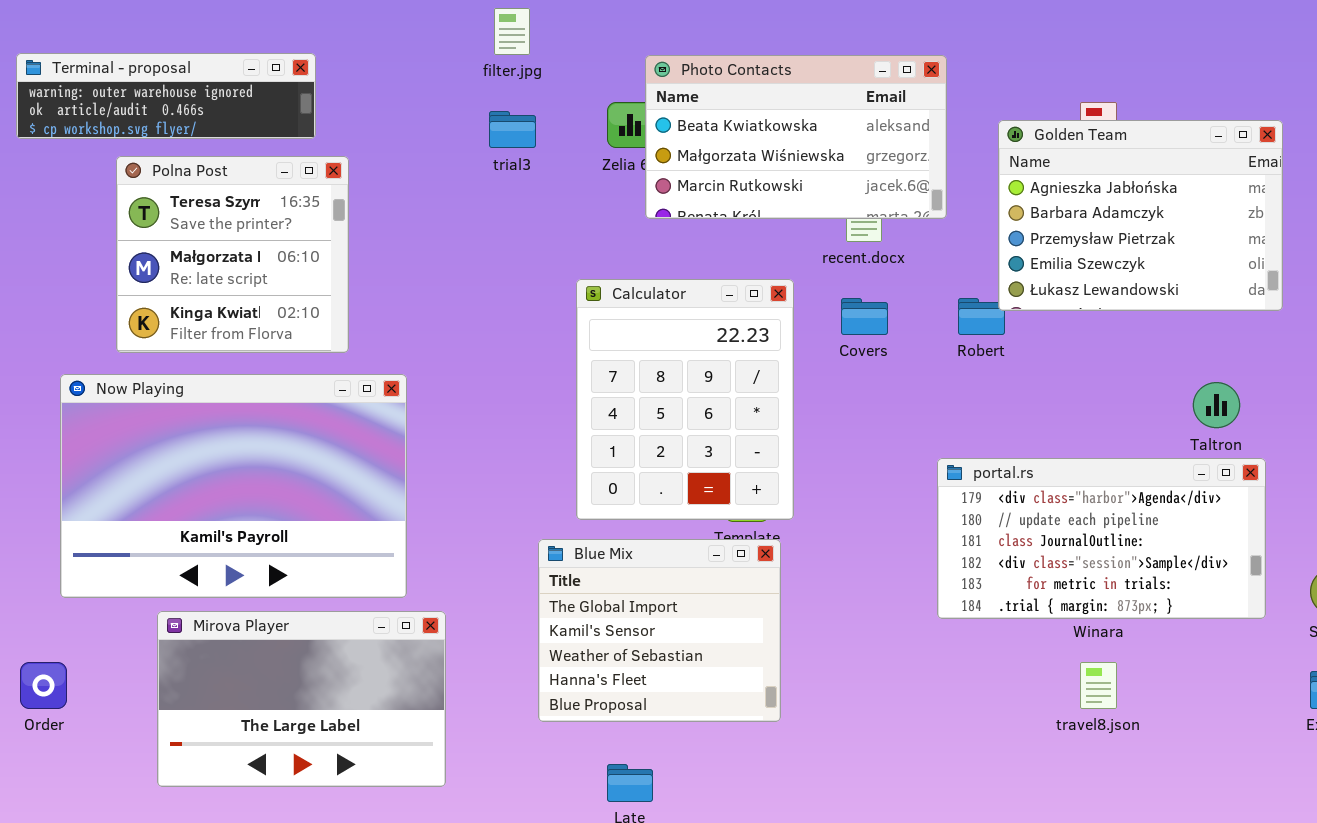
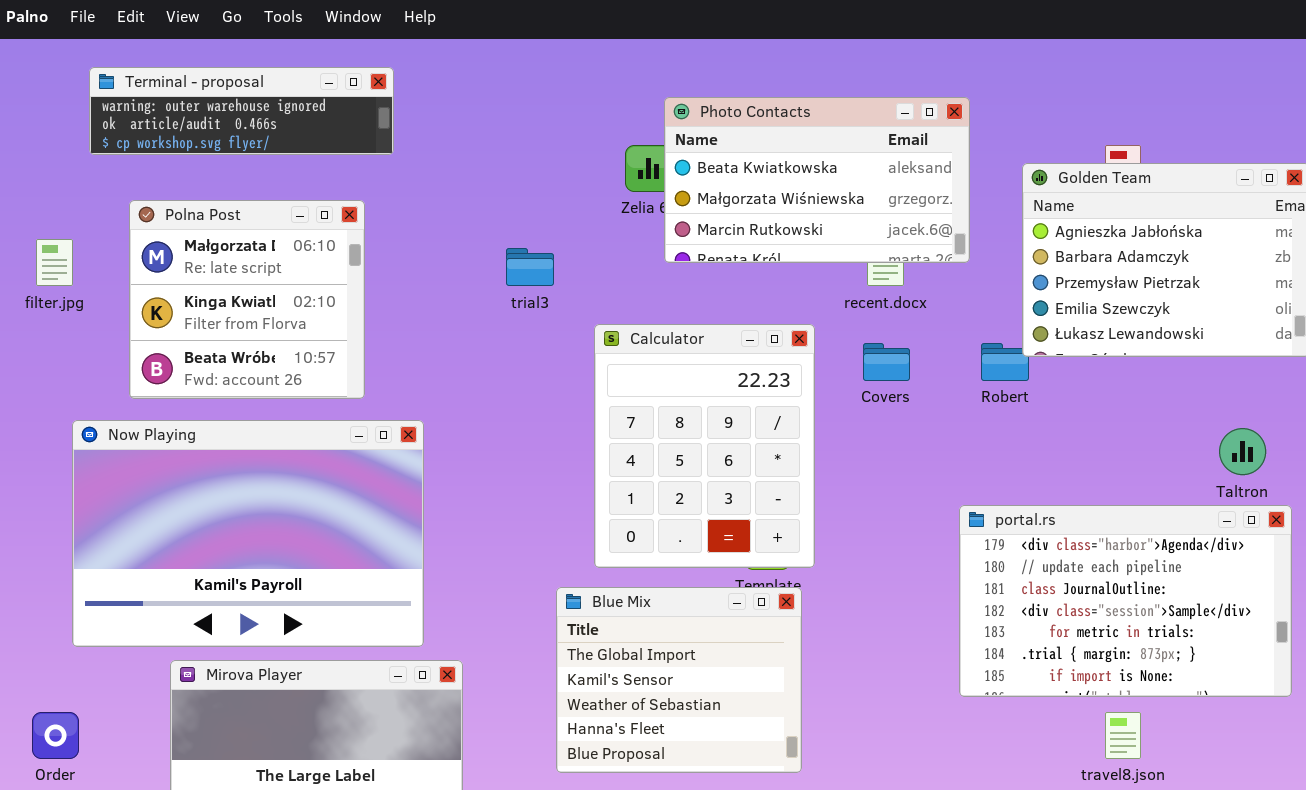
filter.jpg: [494,8,530,55] -> [36,239,73,286], moved
Terminal - proposal: [16,53,316,139] -> [89,67,394,155], moved
trial3: [489,111,536,148] -> [506,248,554,286], moved
Polna Post: [116,156,349,353] -> [129,200,365,399], scrolled down 1 row
portal.rs: [937,458,1266,619] -> [959,505,1292,697], resized

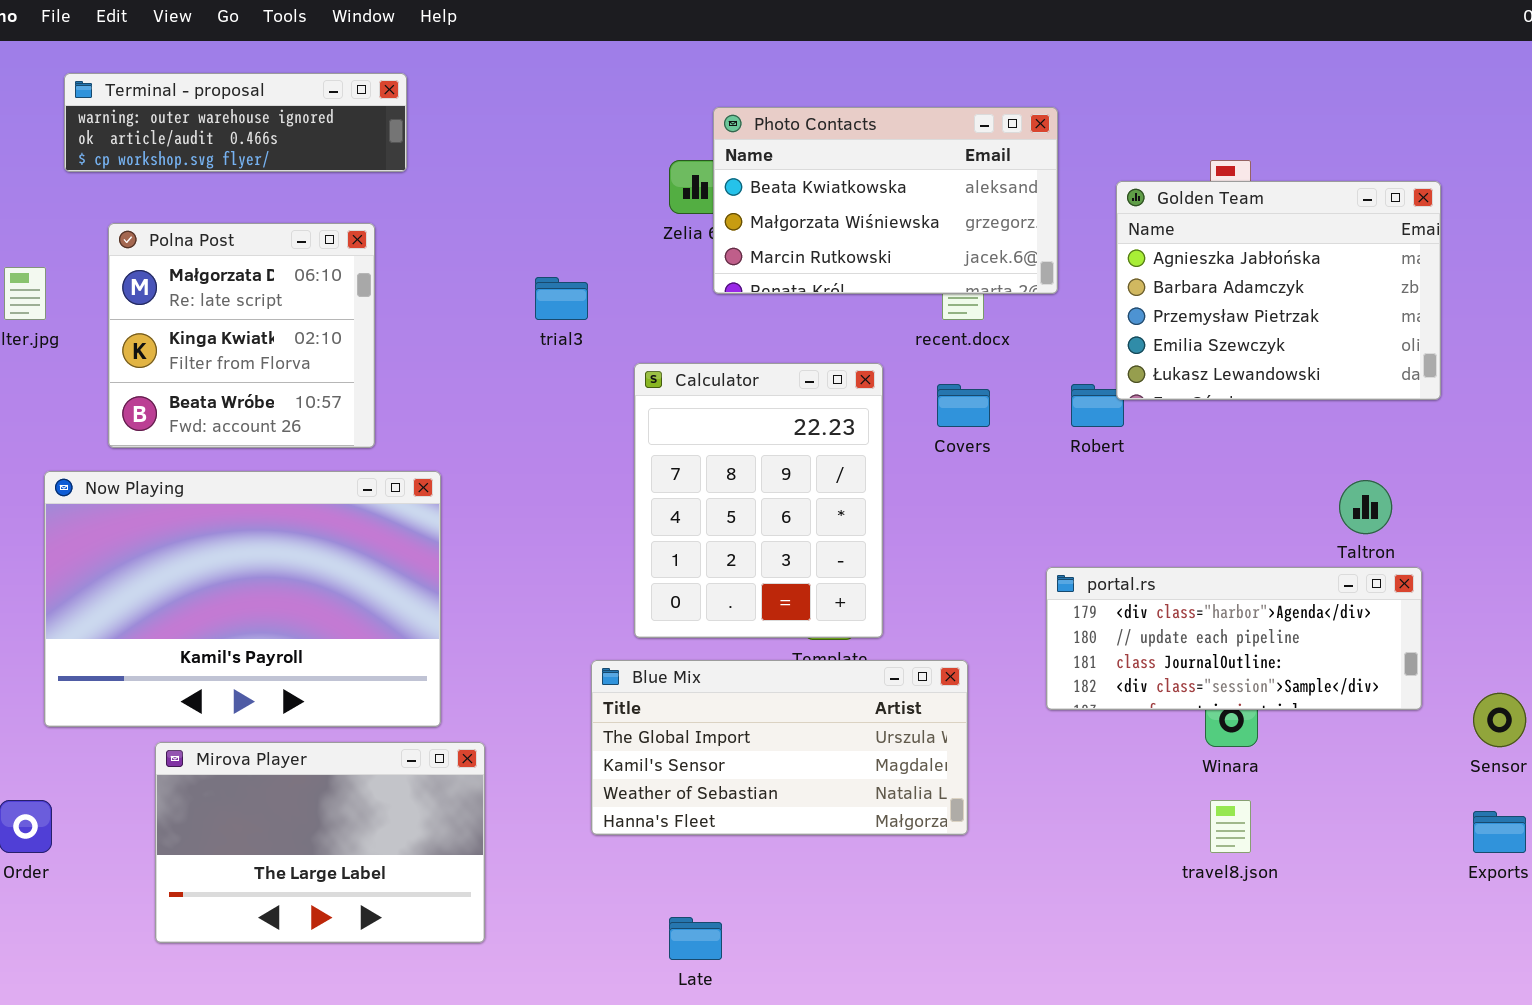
portal.rs: [959,505,1292,697] -> [1046,567,1422,710], resized
Blue Mix: [556,587,802,773] -> [591,660,968,835], resized

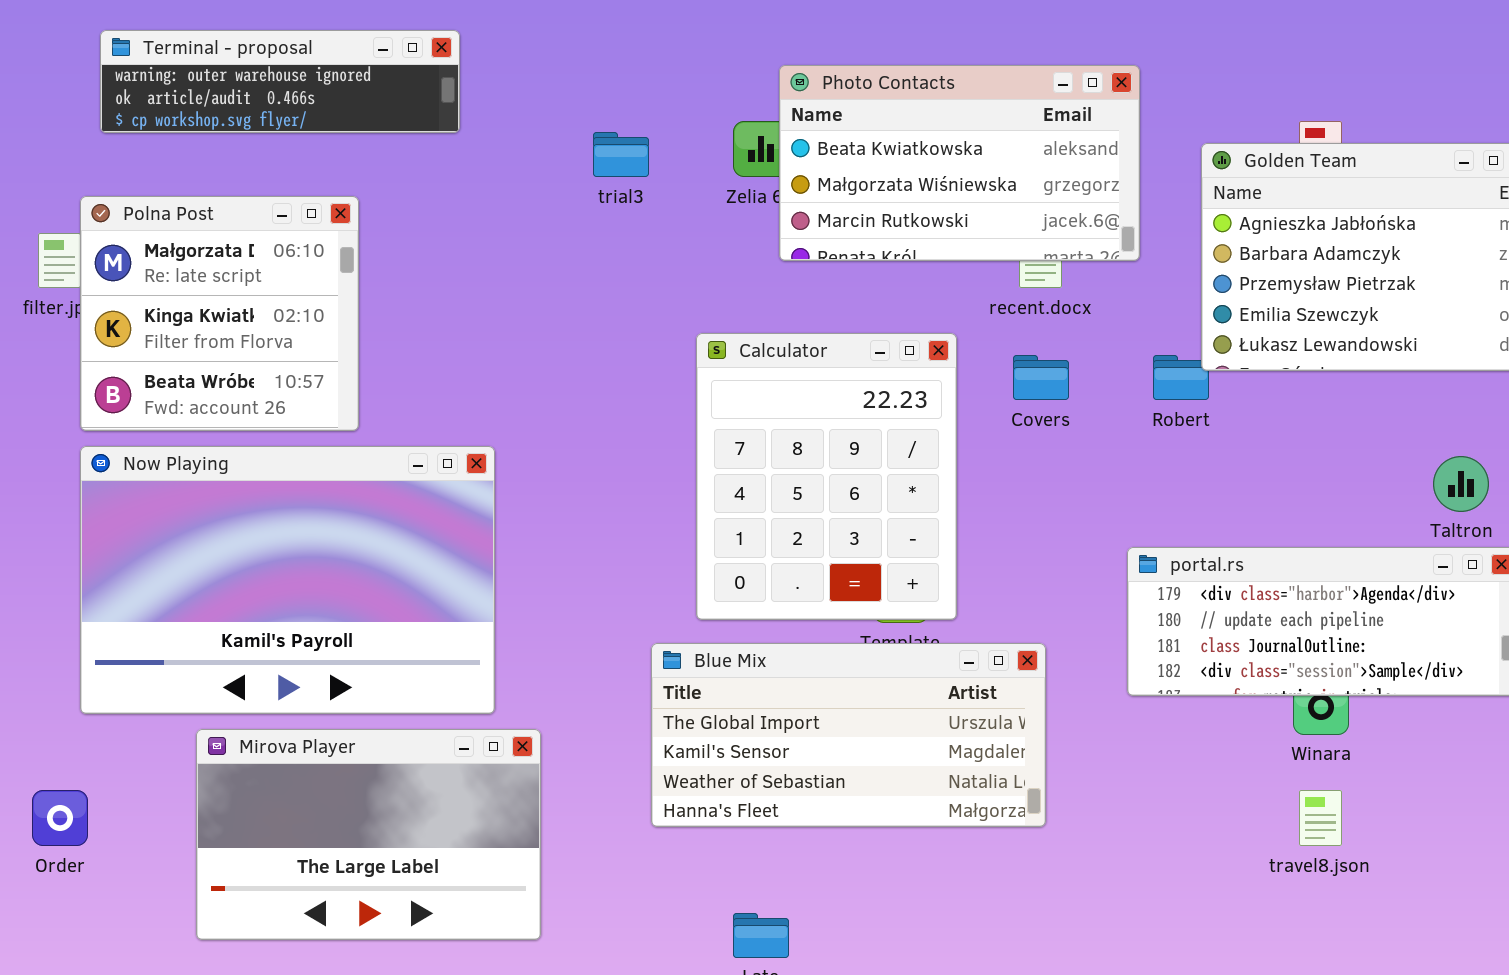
Polna Post: [108,223,375,448] -> [80,196,359,431], moved
trial3: [535,277,588,320] -> [593,132,649,177], moved

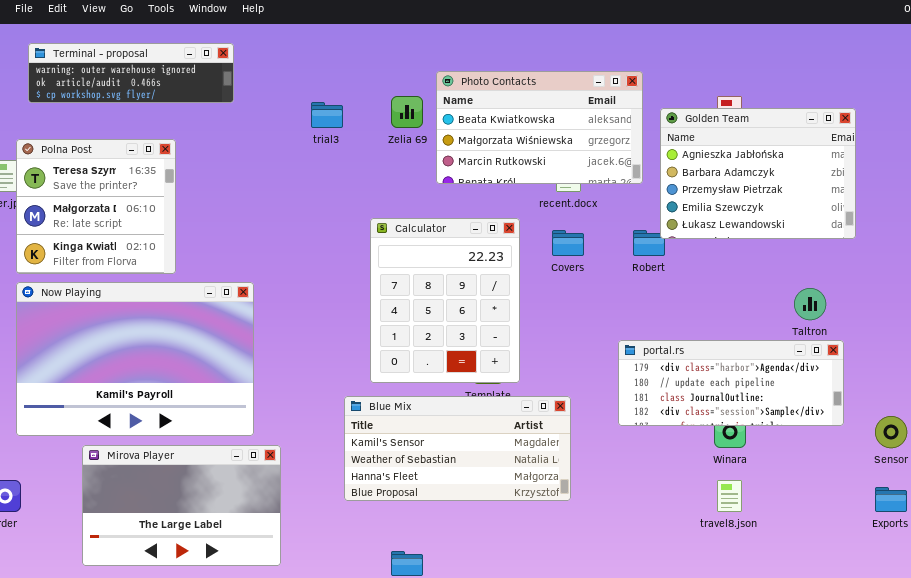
Photo Contacts: [779,65,1140,261] -> [436,71,643,184], moved
Polna Post: [80,196,359,431] -> [16,139,176,274], scrolled up 1 row
Blue Mix: [651,643,1046,827] -> [344,396,571,501], scrolled down 1 row

